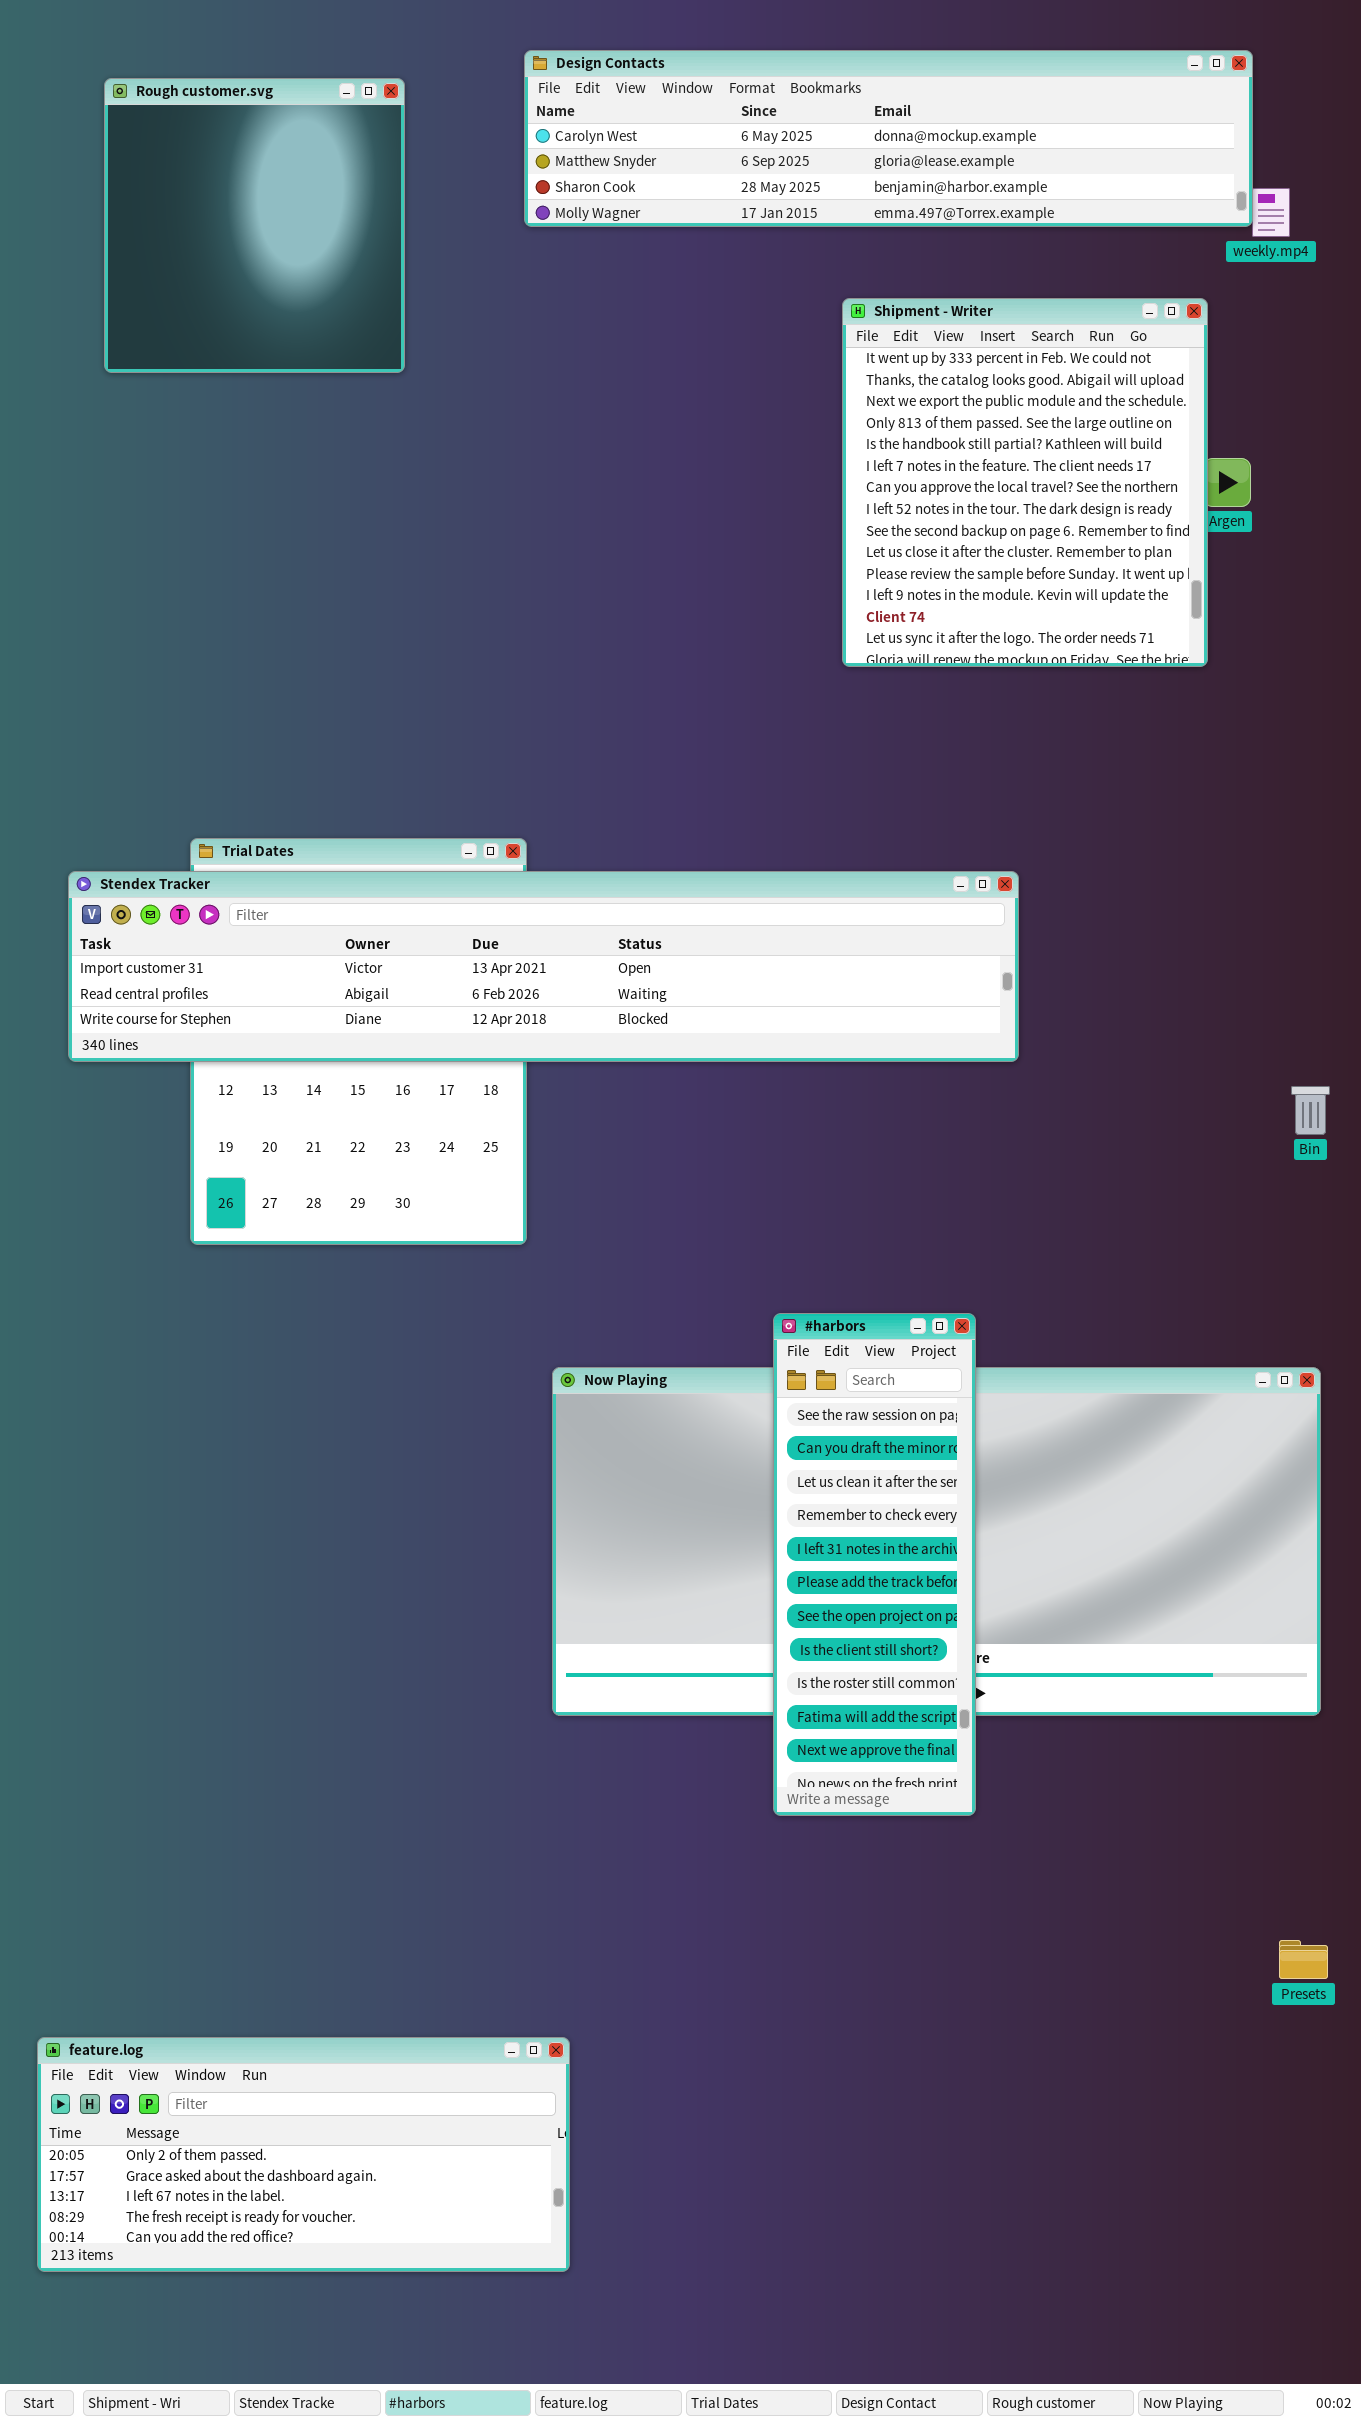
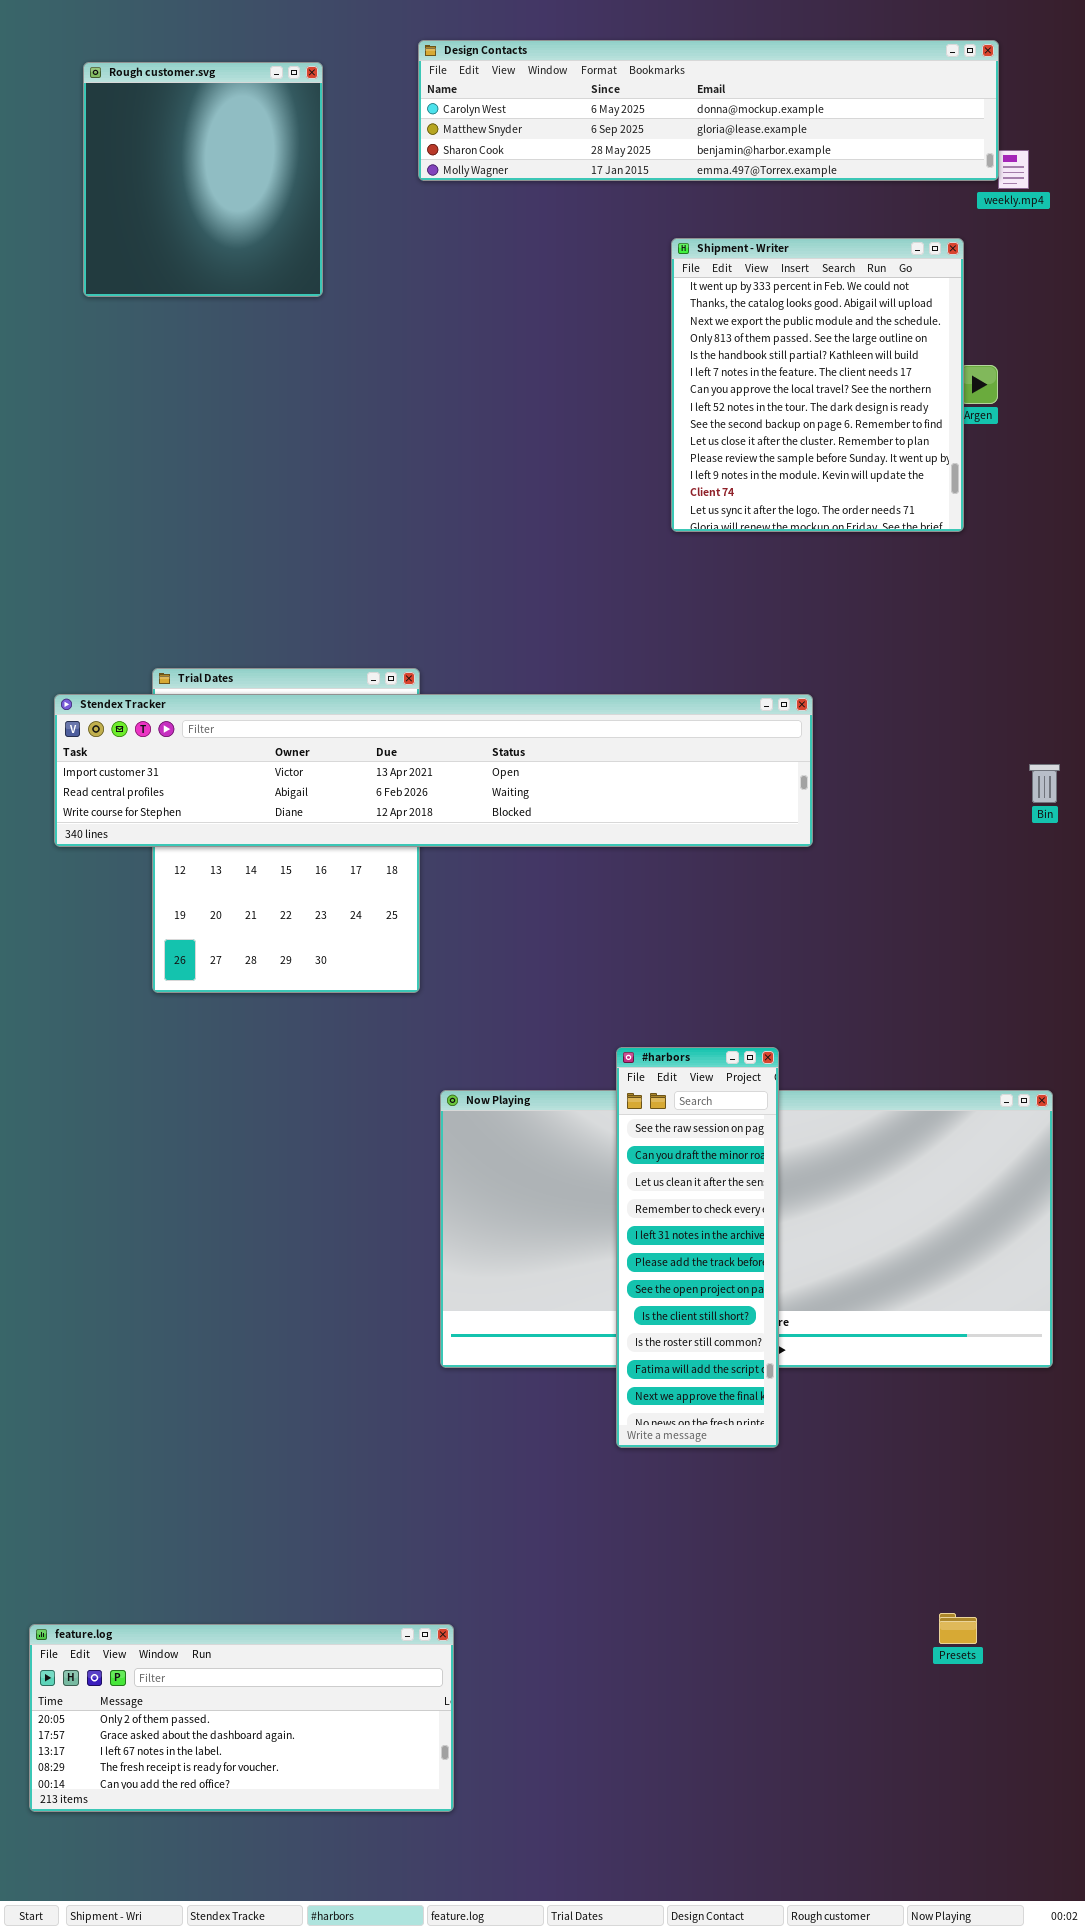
Bin: [1291,1086,1330,1135] -> [1029,764,1060,803], moved
Presets: [1279,1940,1328,1979] -> [939,1613,977,1644], moved

